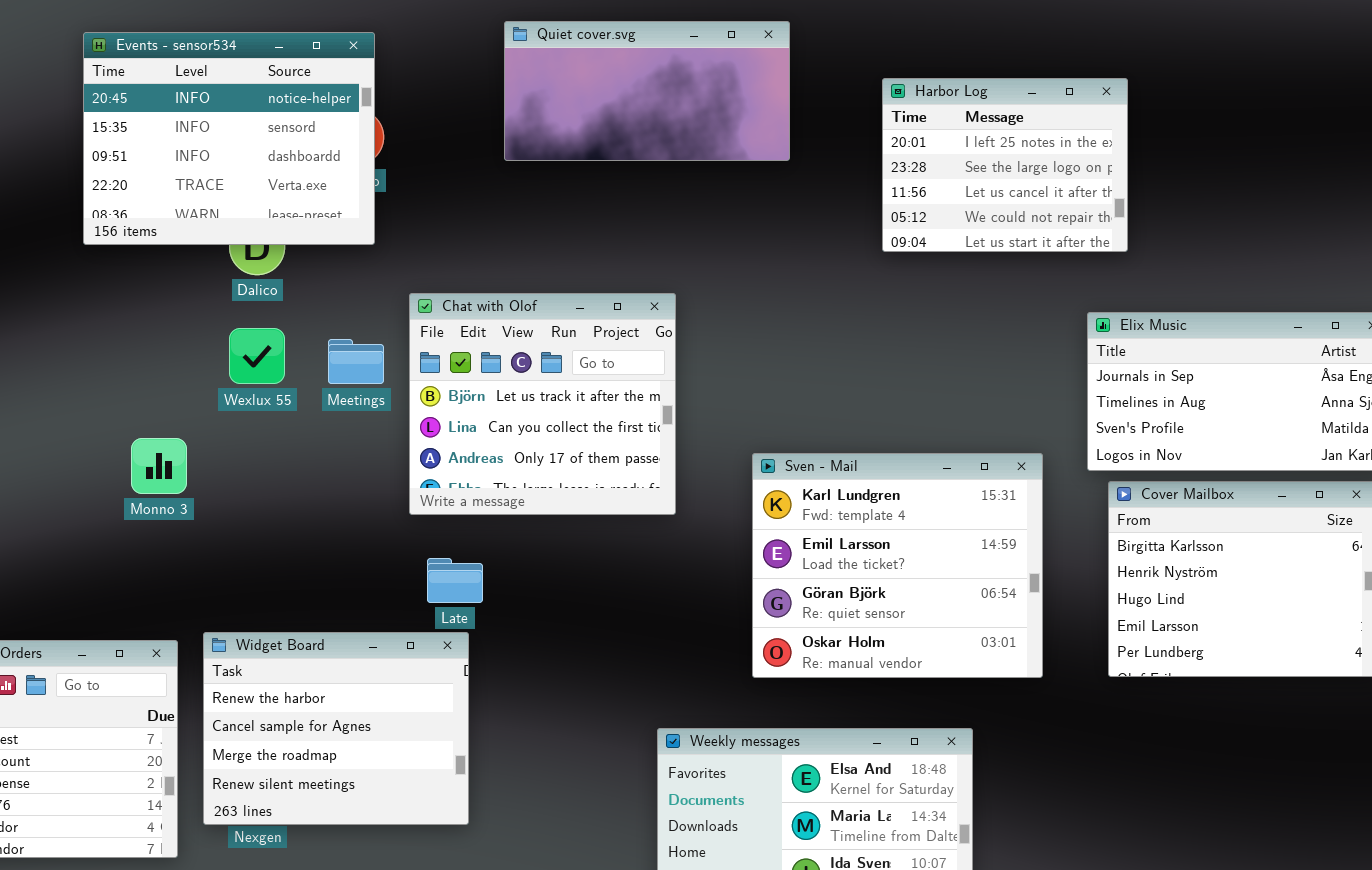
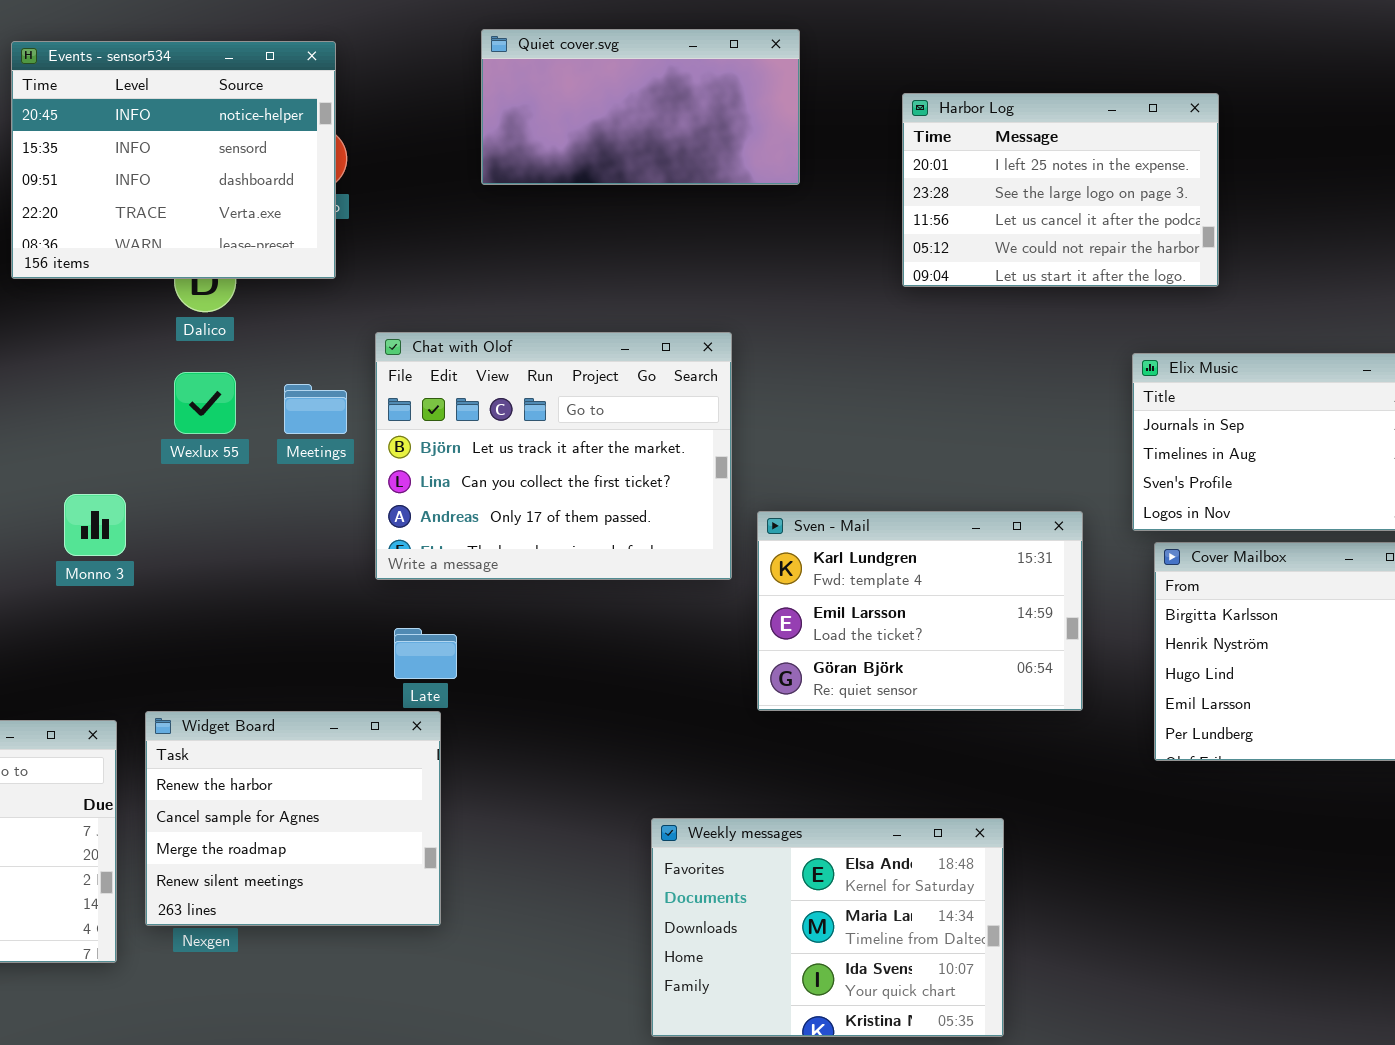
Harbor Log: [882,78,1128,252] -> [902,93,1219,287], resized
Chat with Olof: [409,293,676,515] -> [375,332,732,580], resized
Sven - Mail: [752,453,1043,678] -> [757,511,1083,711], resized

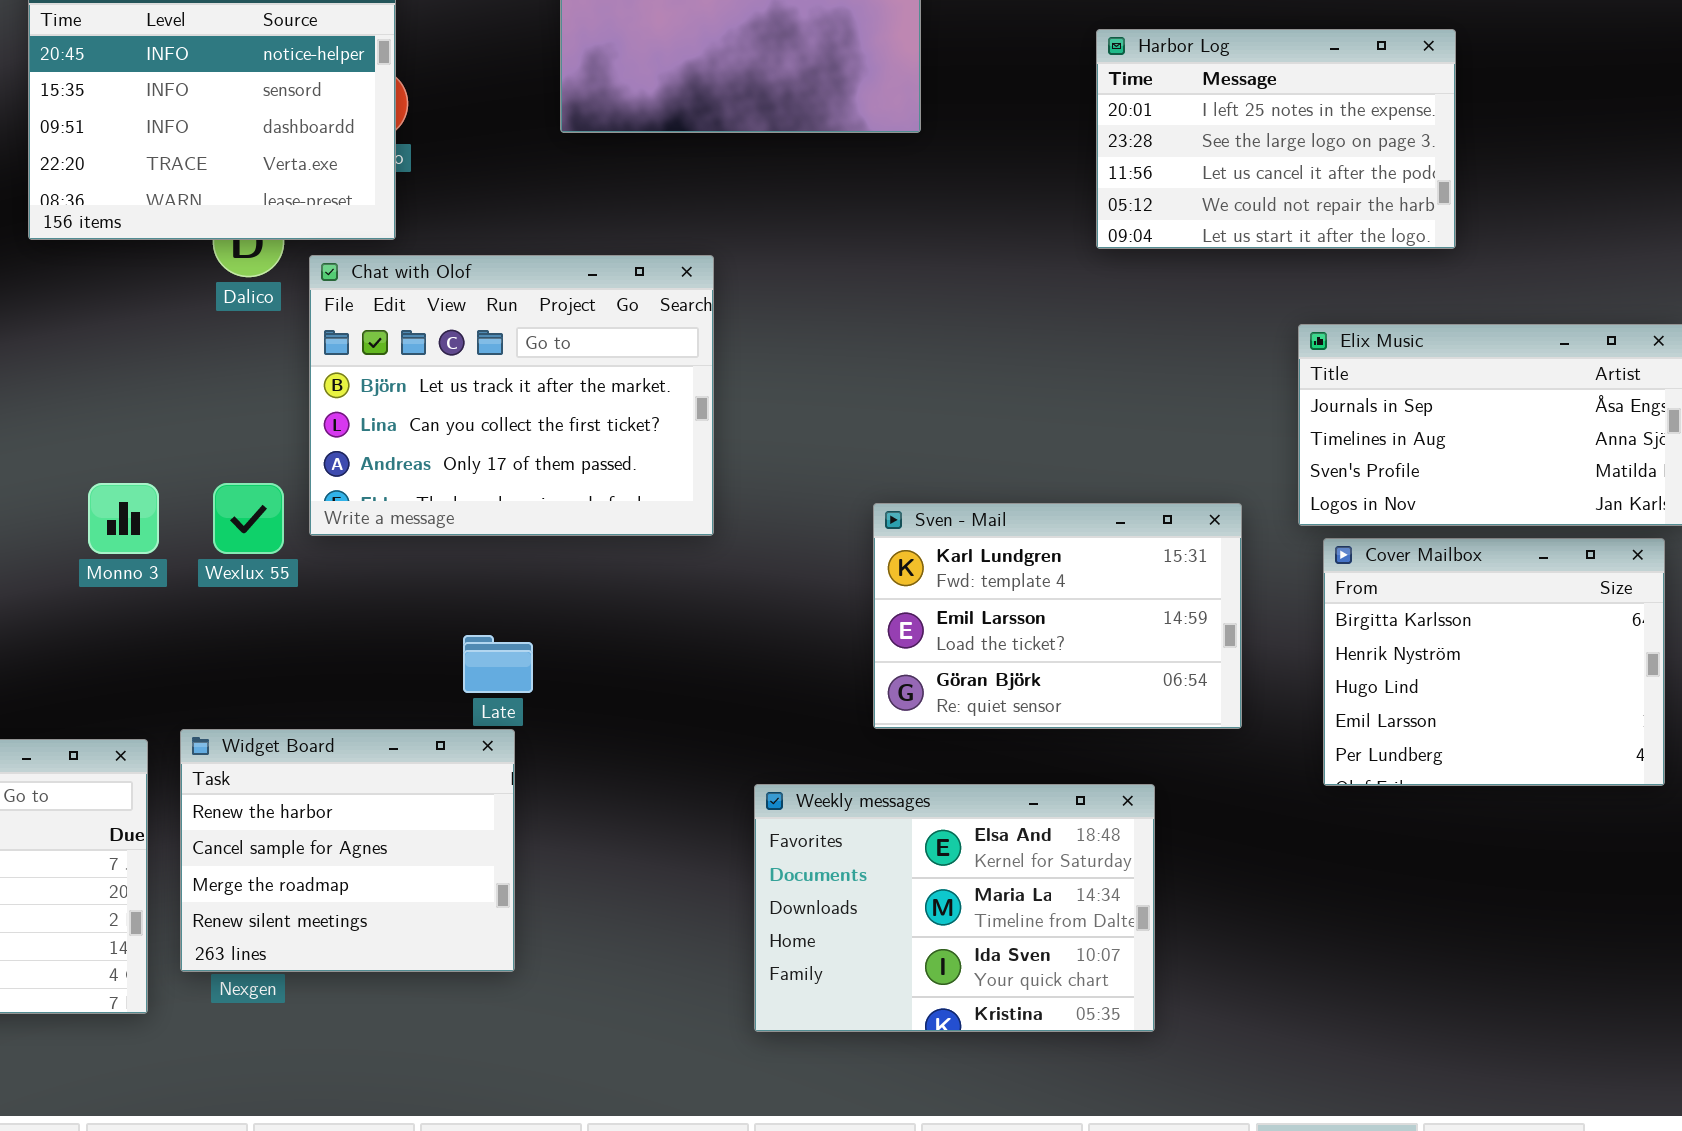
Harbor Log: [902,93,1219,287] -> [1096,29,1456,249], moved
Chat with Olof: [375,332,732,580] -> [309,255,714,536], moved
Wexlux 55: [174,372,236,434] -> [213,483,284,554], moved
Weekly messages: [651,818,1004,1037] -> [754,784,1155,1032], moved

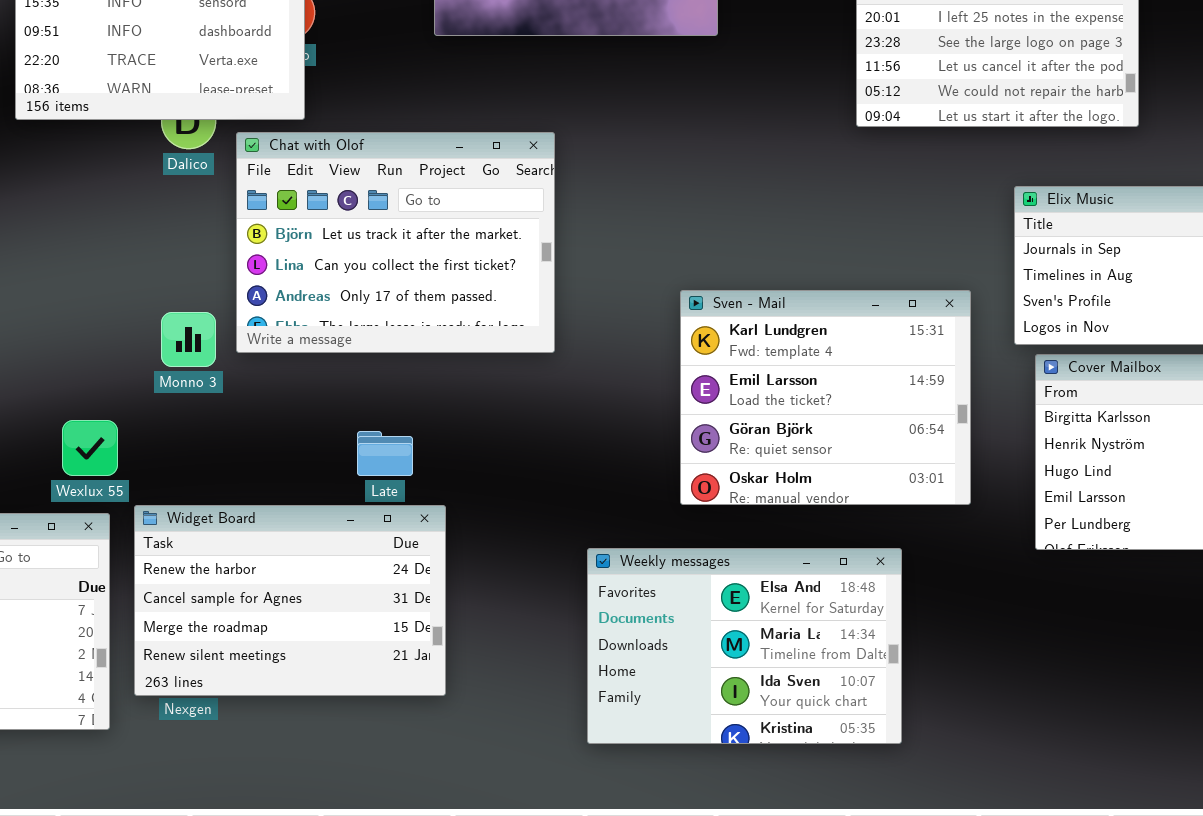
Monno 3: [88,483,159,554] -> [161,312,216,367], moved
Wexlux 55: [213,483,284,554] -> [62,420,118,476], moved
Sven - Mail: [873,503,1242,729] -> [680,290,971,505], resized
Widget Board: [180,729,515,972] -> [134,505,446,696], resized

